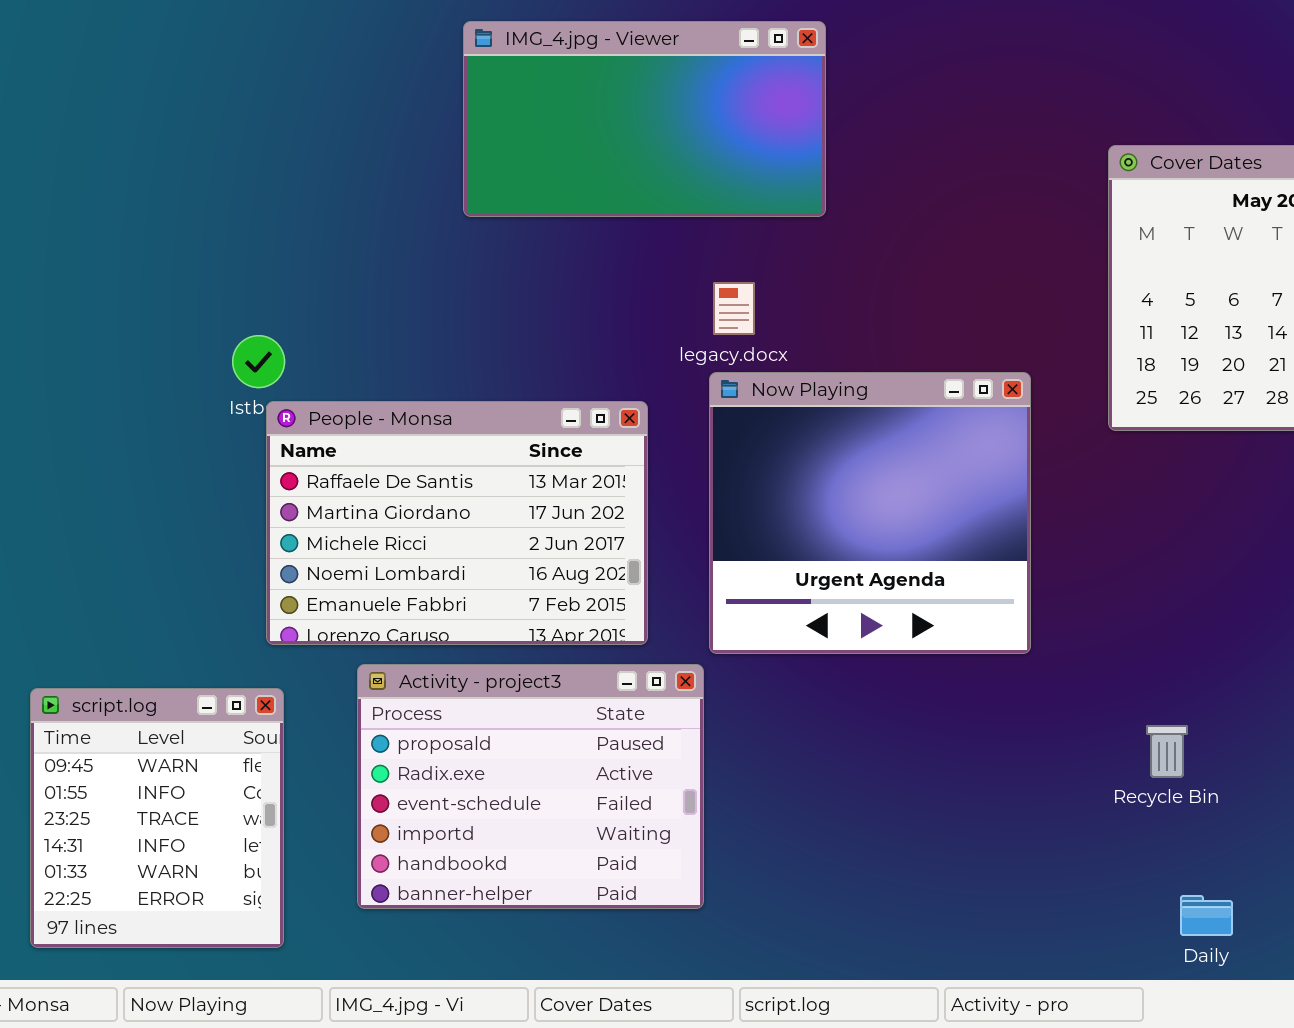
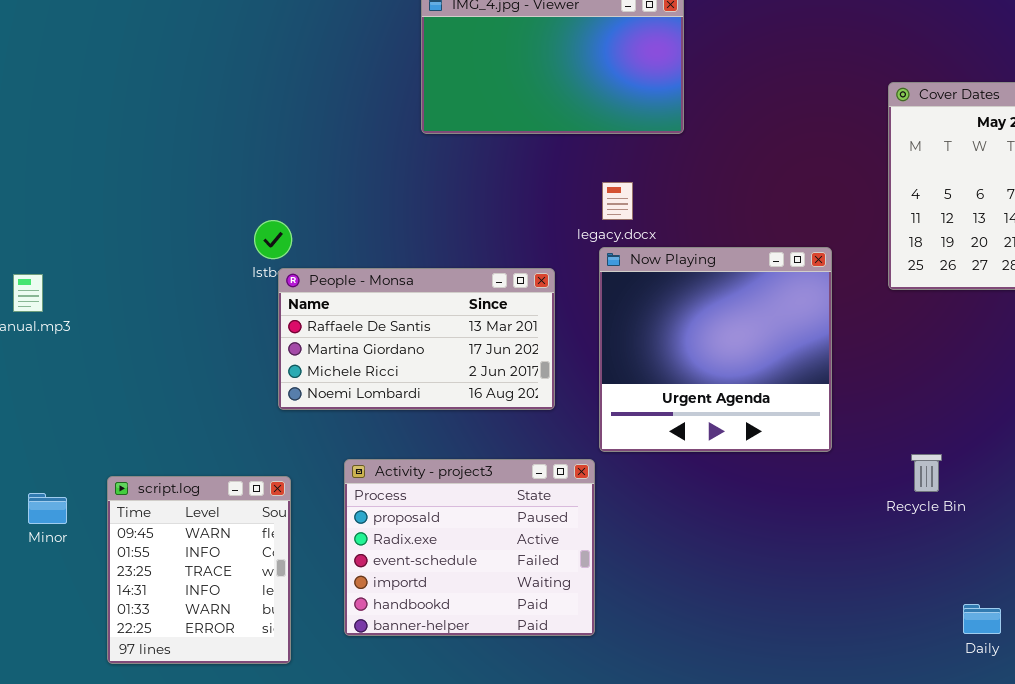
People - Monsa: [266,401,648,645] -> [278,268,555,410], resized
Recycle Bin: [1146,725,1188,778] -> [911,454,942,492], moved
Daily: [1180,895,1233,936] -> [963,604,1001,634], moved

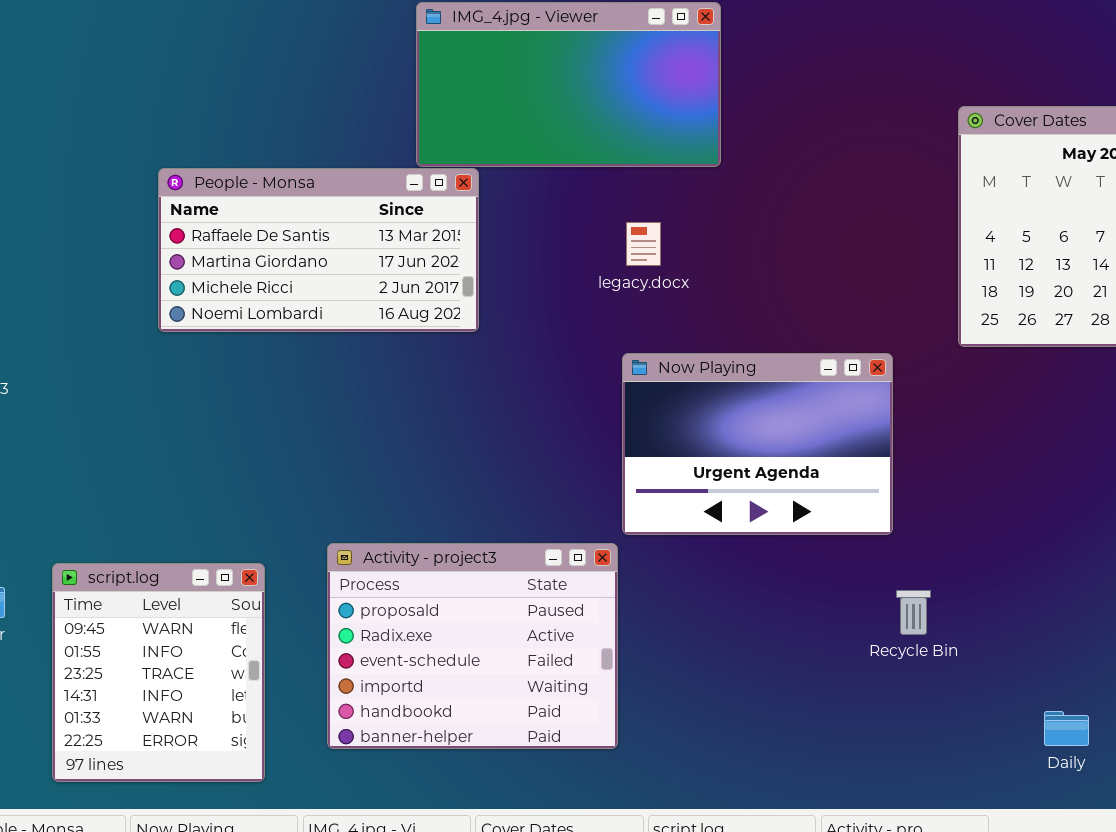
Now Playing: [599,247,832,452] -> [622,353,893,535], resized
People - Monsa: [278,268,555,410] -> [158,168,479,332], moved
Recycle Bin: [911,454,942,492] -> [896,590,931,635], moved

